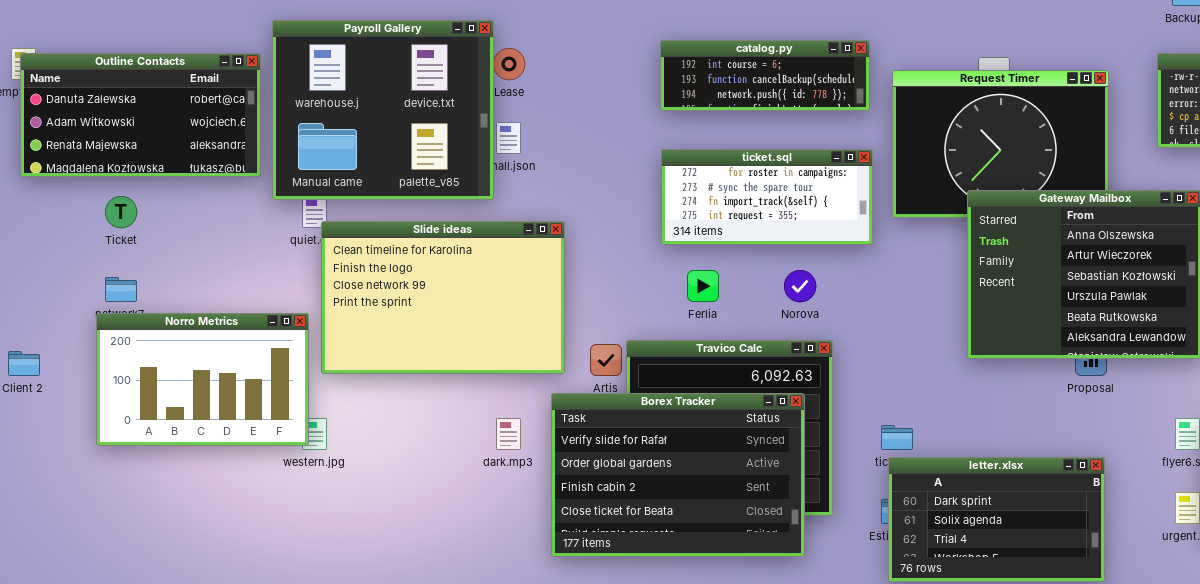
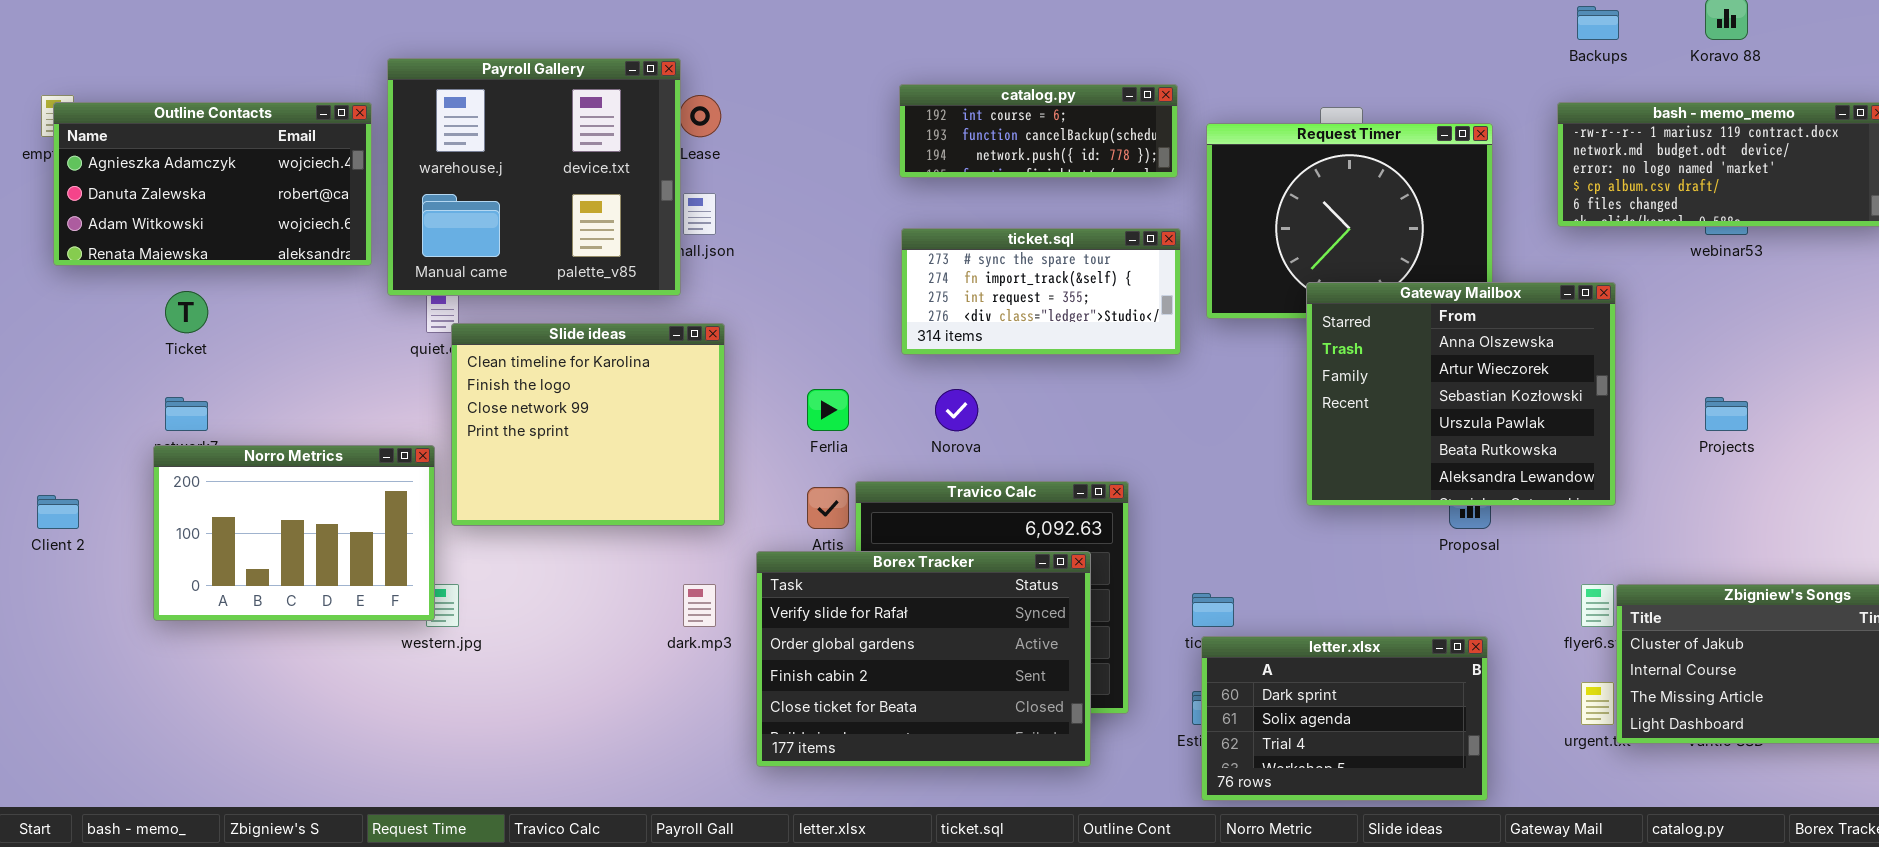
Outline Contacts: [20,53,261,177] -> [53,102,372,266], scrolled up 1 row
ticket.sql: [661,149,873,245] -> [901,228,1181,355], scrolled down 1 row
Slide ideas: [321,221,565,374] -> [451,323,725,526], resized
Ferlia: [687,270,719,302] -> [807,389,849,431], moved
Norova: [784,270,816,302] -> [935,389,978,431], moved

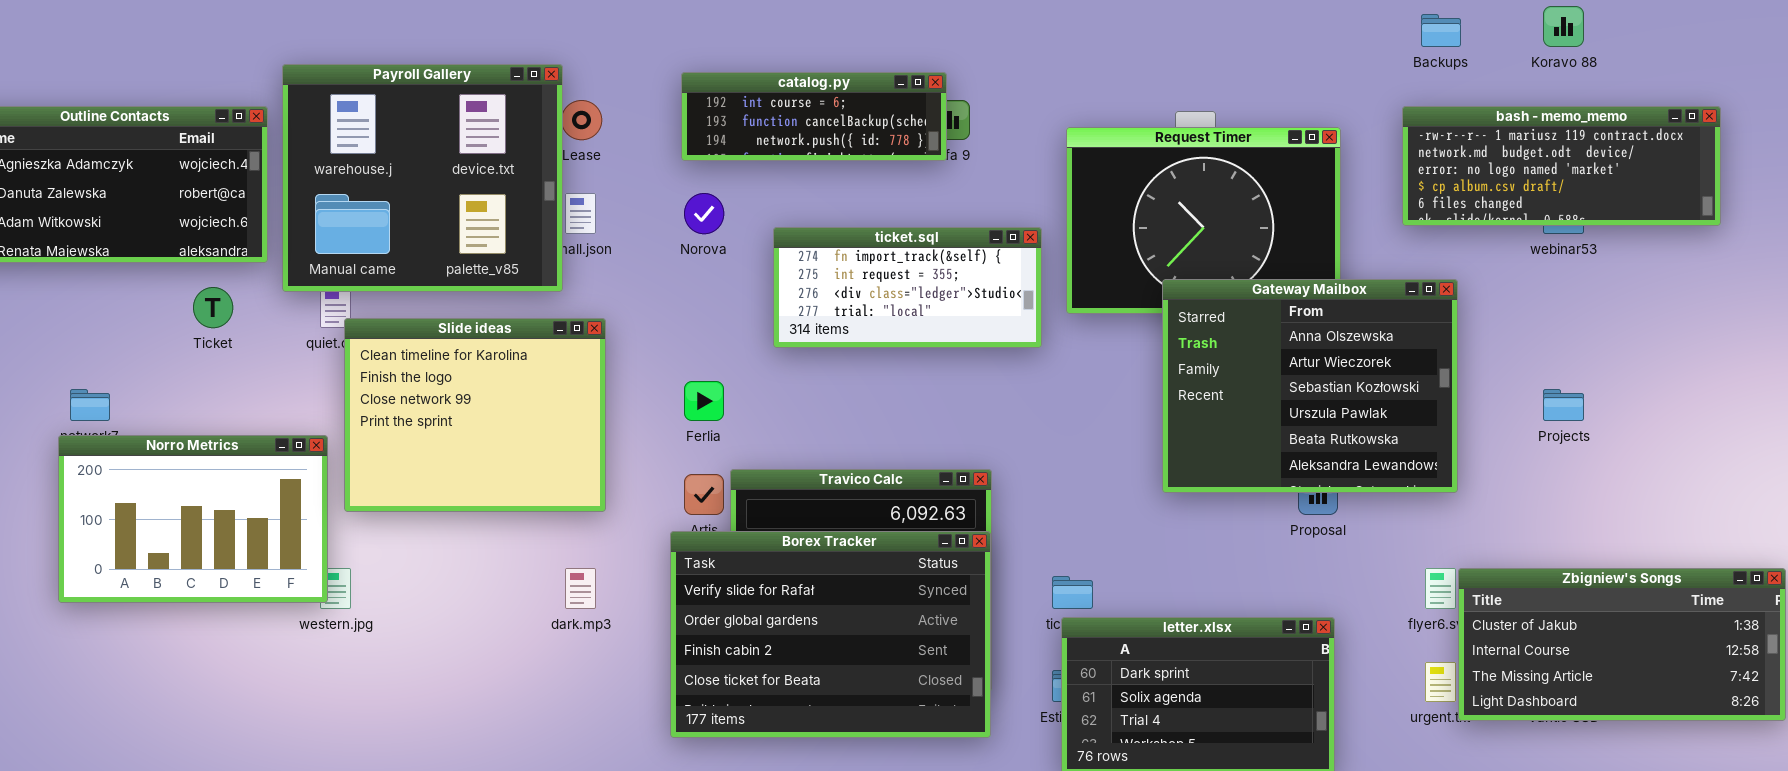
catalog.py: [899,84,1178,178] -> [681,72,947,161], moved
ticket.sql: [901,228,1181,355] -> [773,227,1042,348], scrolled down 1 row
Ticket: [165,291,208,333] -> [193,287,233,328], moved
Norova: [935,389,978,431] -> [684,193,724,234], moved
Borex Tracker: [756,551,1091,767] -> [670,531,991,738], moved

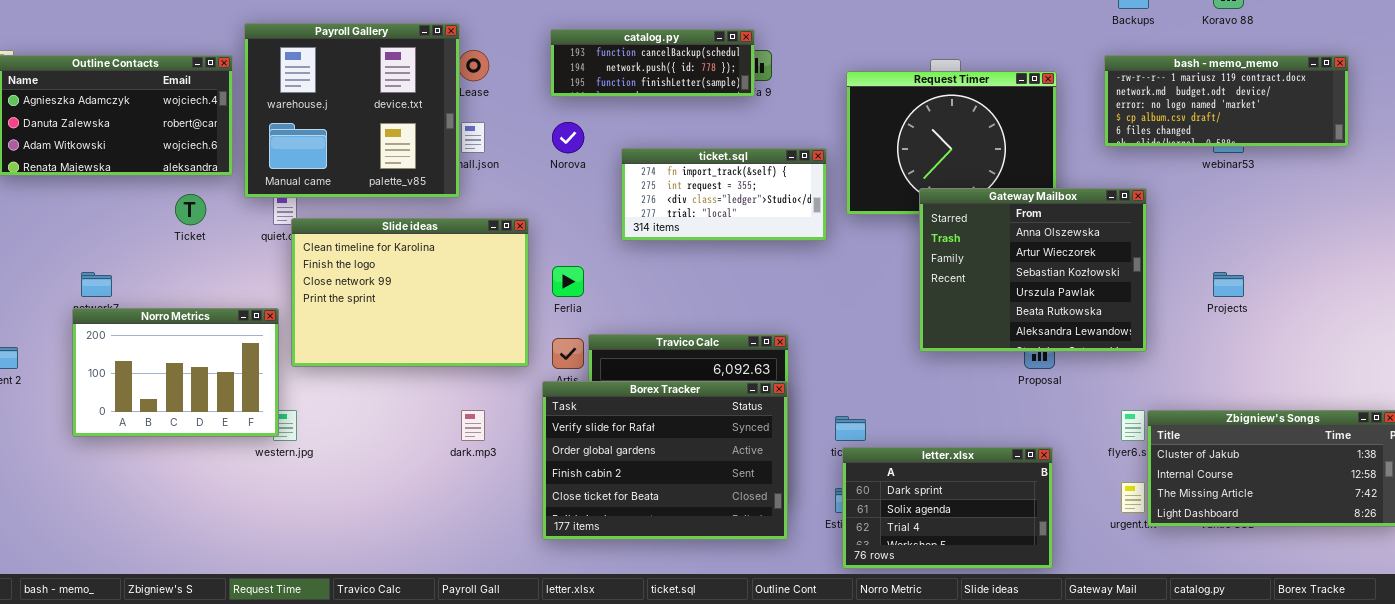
catalog.py: [681,72,947,161] -> [550,29,755,97], scrolled down 1 row
Slide ideas: [344,318,606,512] -> [291,218,529,367], resized

